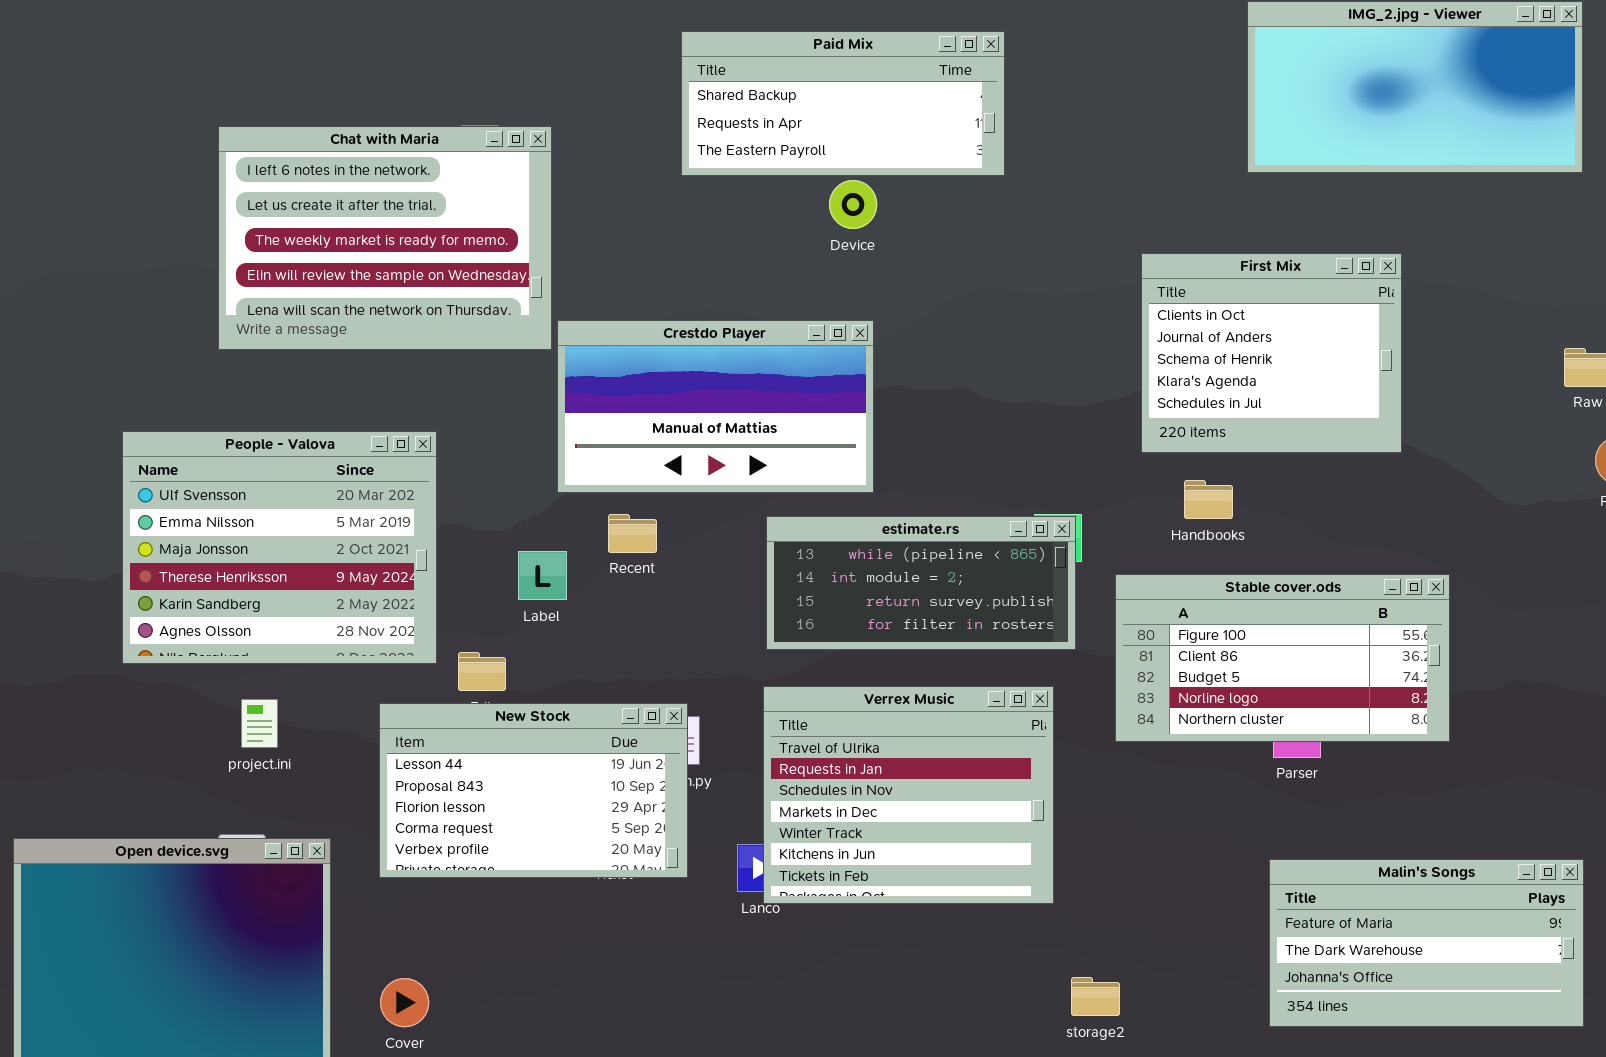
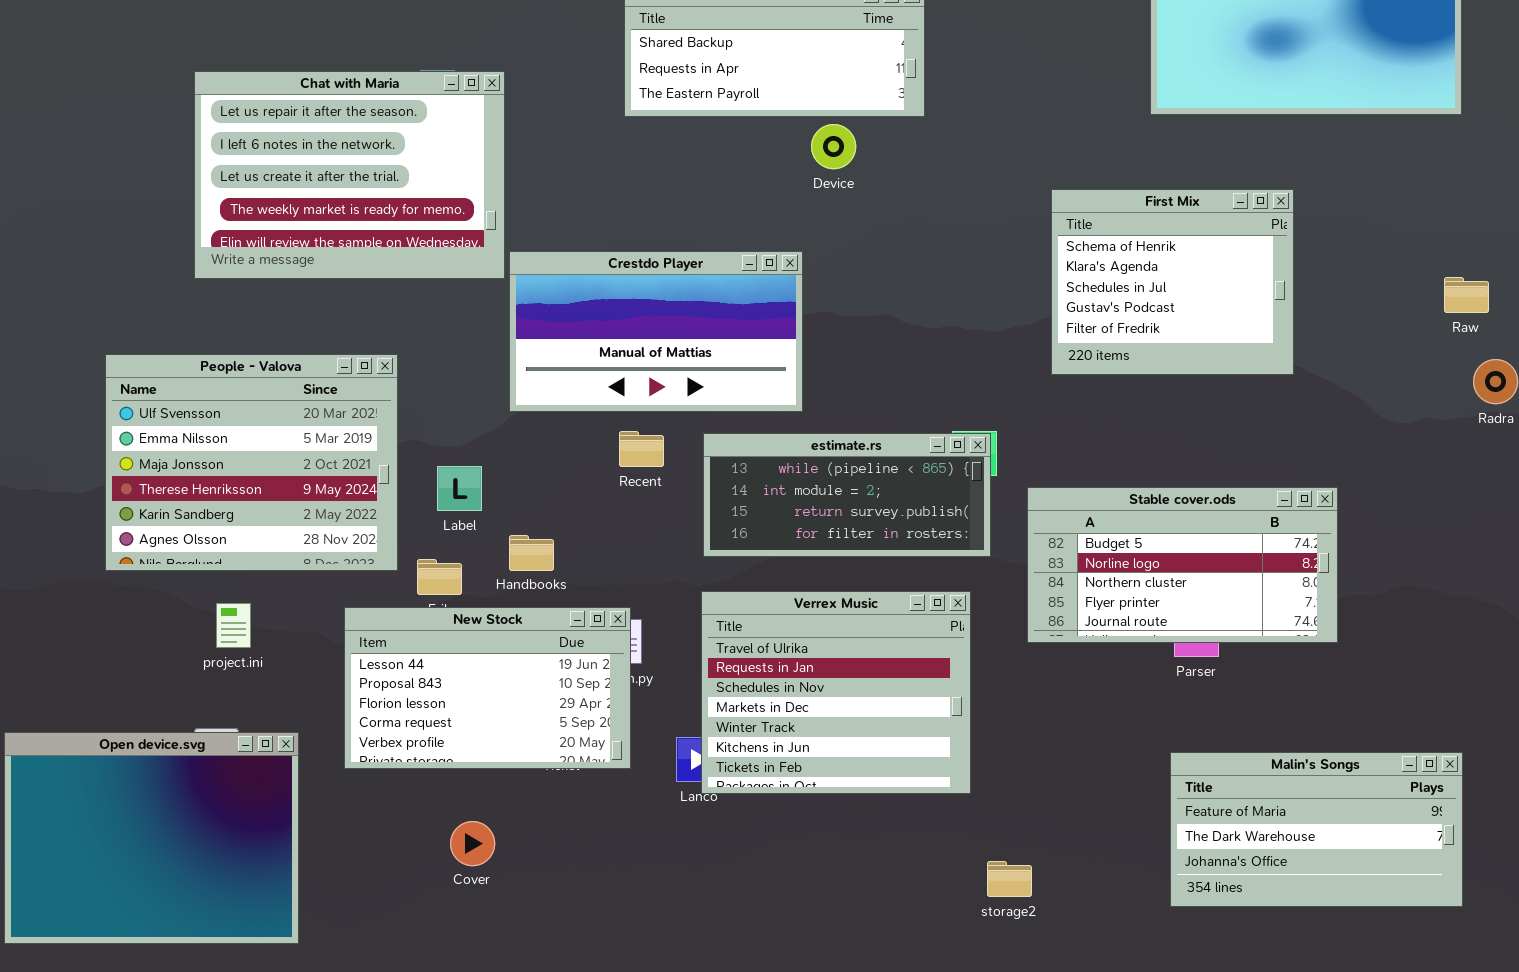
Chat with Maria: [218,126,552,350] -> [194,71,505,279], scrolled up 1 row
Device: [829,180,877,229] -> [811,124,856,169], moved
First Mix: [1141,253,1402,453] -> [1051,189,1294,375], scrolled down 2 rows
Handbooks: [1184,480,1233,519] -> [509,535,554,571], moved
Recent: [608,514,657,553] -> [619,431,664,467], moved
Label: [518,551,567,600] -> [437,466,482,511], moved
Stable cover.ods: [1115,574,1450,742] -> [1027,487,1338,643], scrolled down 2 rows
Cover: [380,978,429,1027] -> [450,821,495,866], moved

